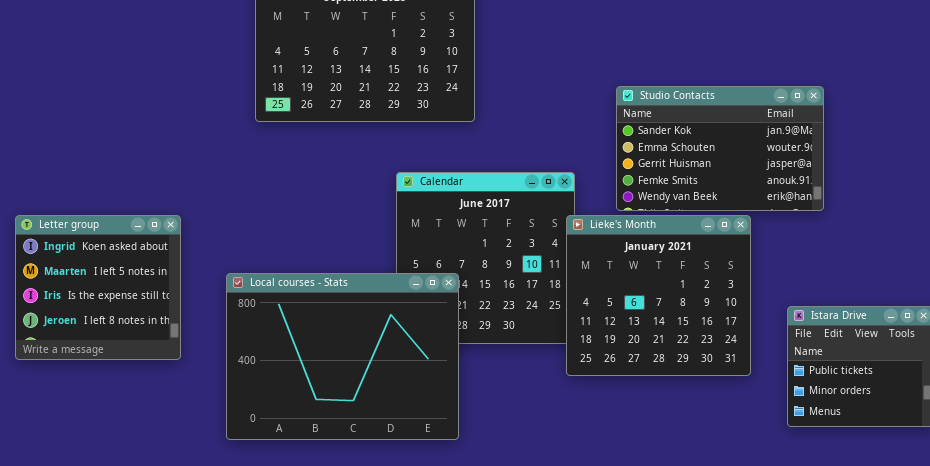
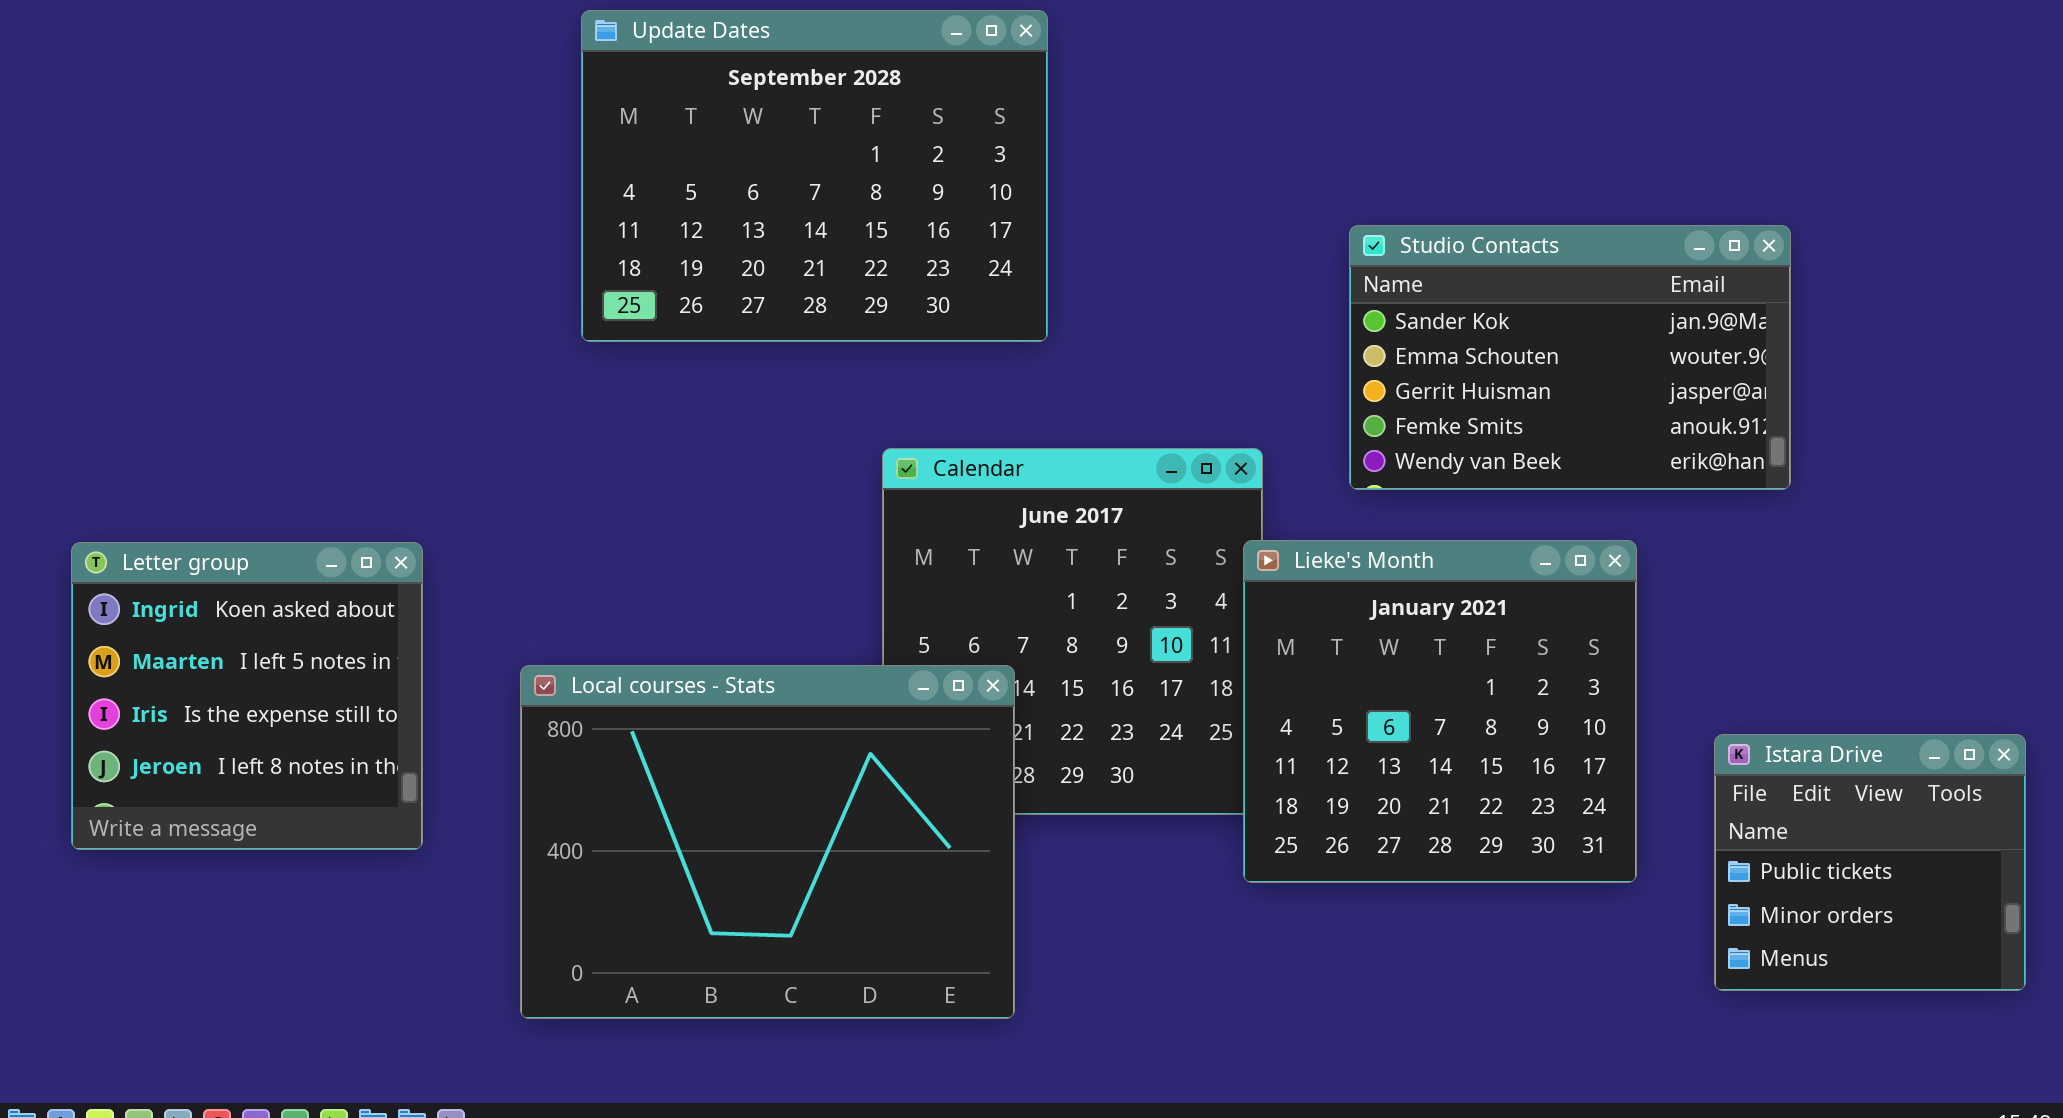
Studio Contacts: [616,86,824,211] -> [1349,225,1791,490], moved

